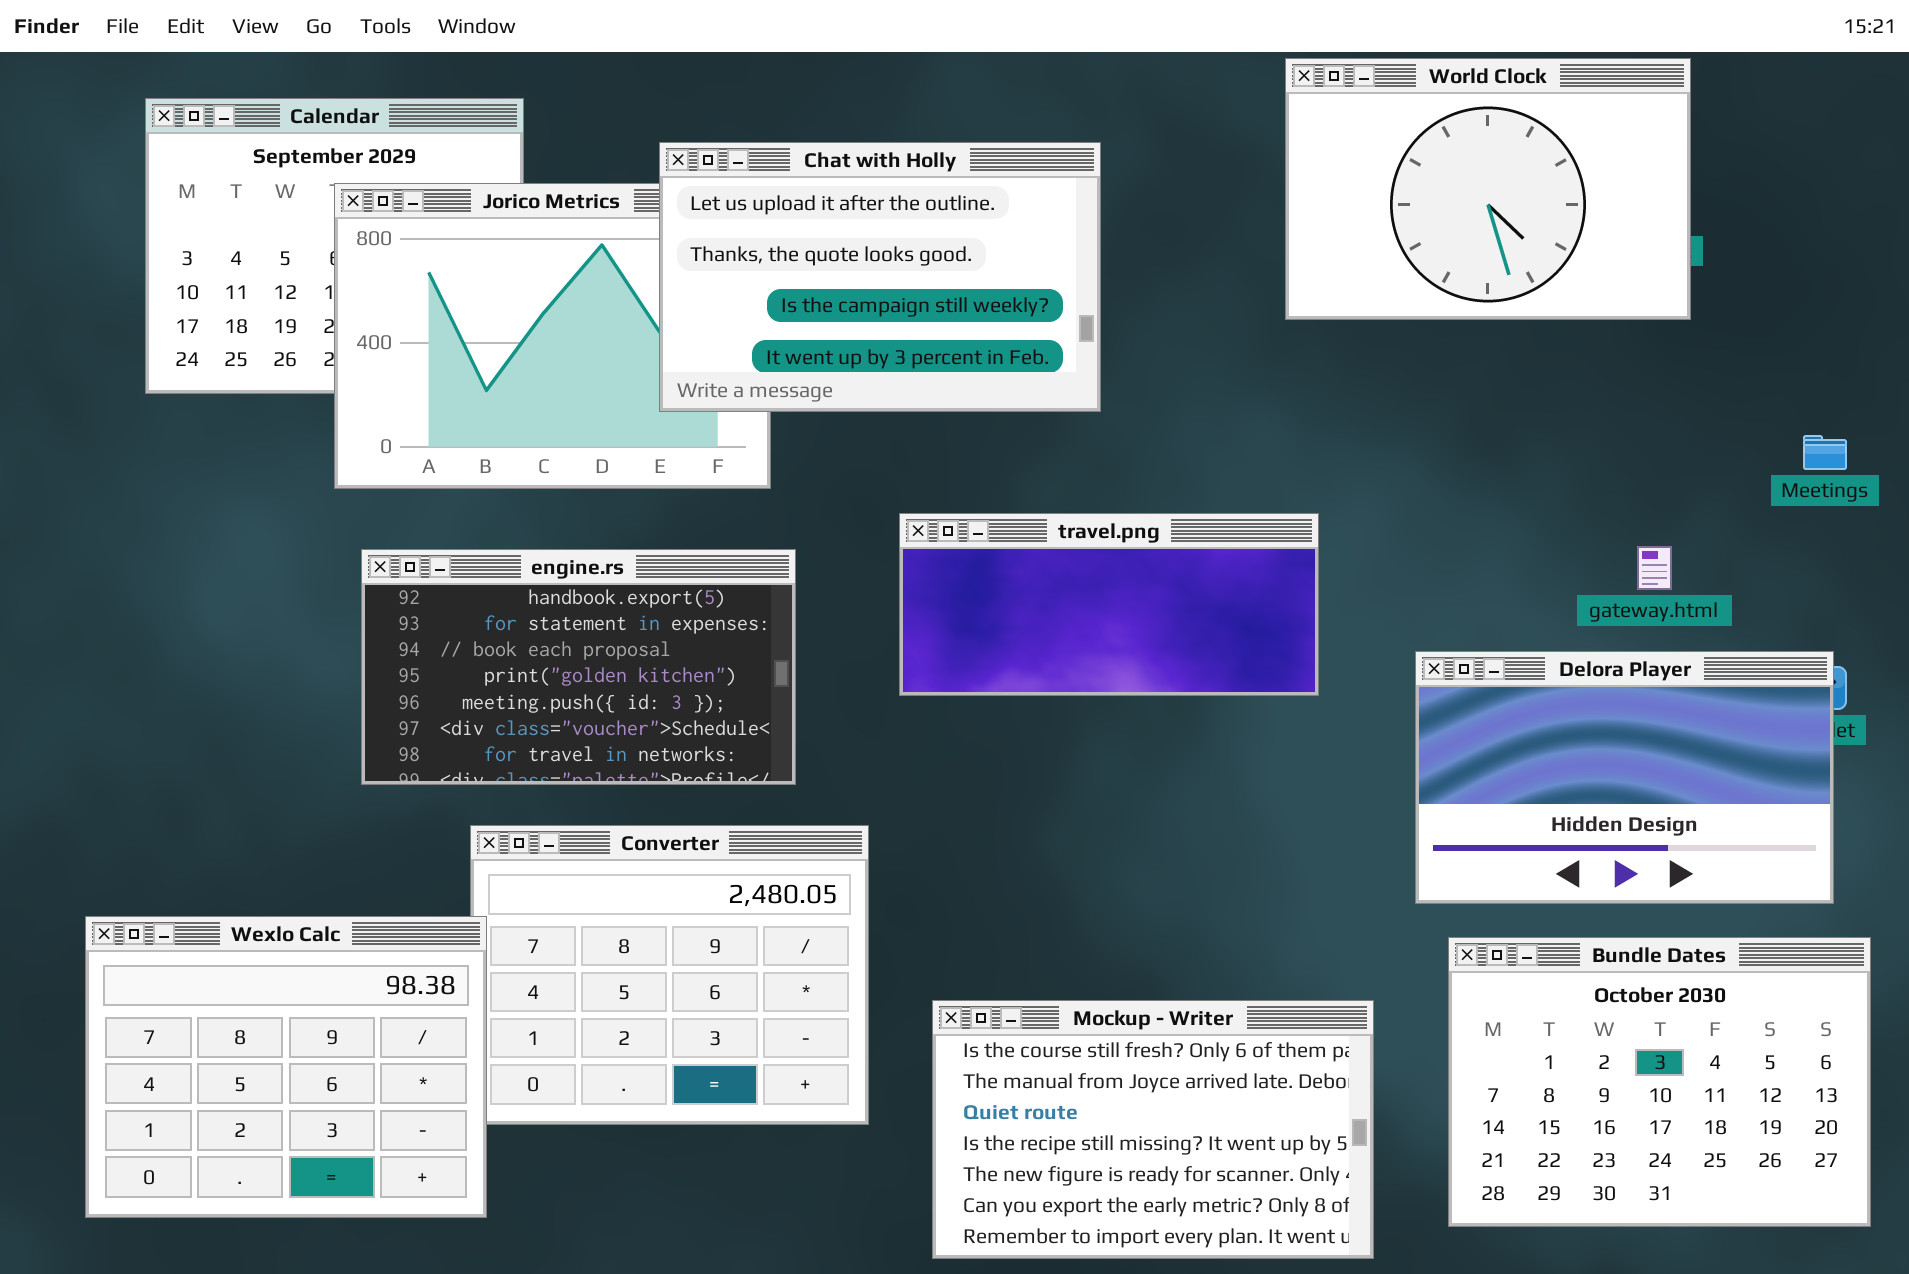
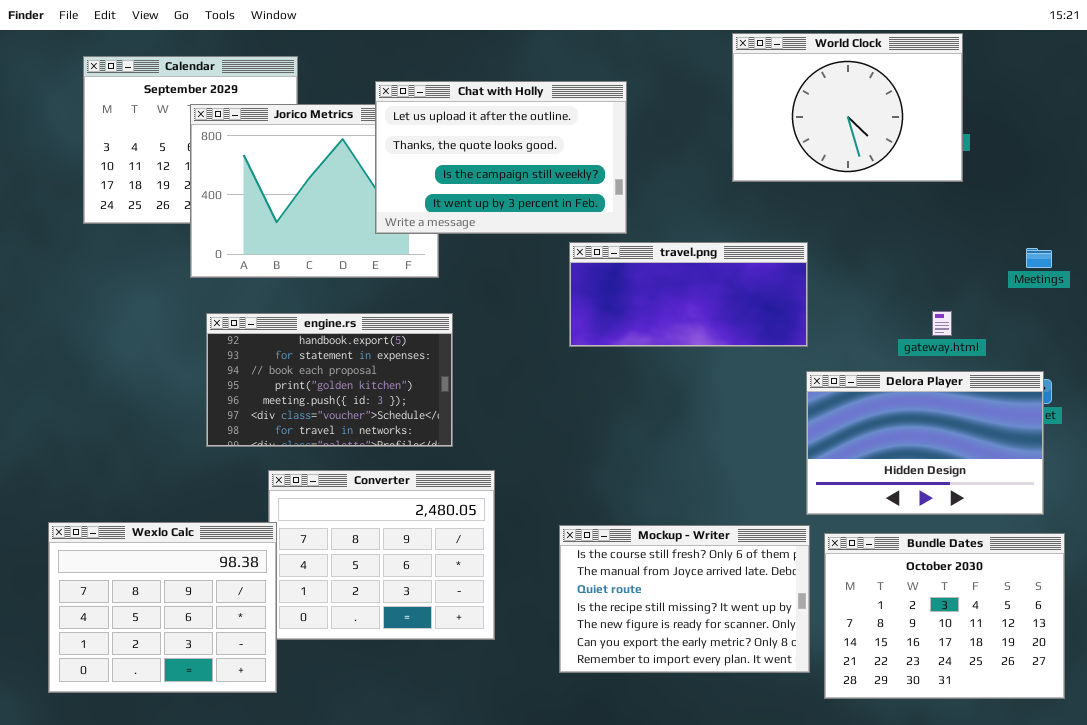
travel.png: [899,513,1319,696] -> [569,242,808,347], moved
Mockup - Writer: [932,1000,1374,1259] -> [559,525,810,673], moved

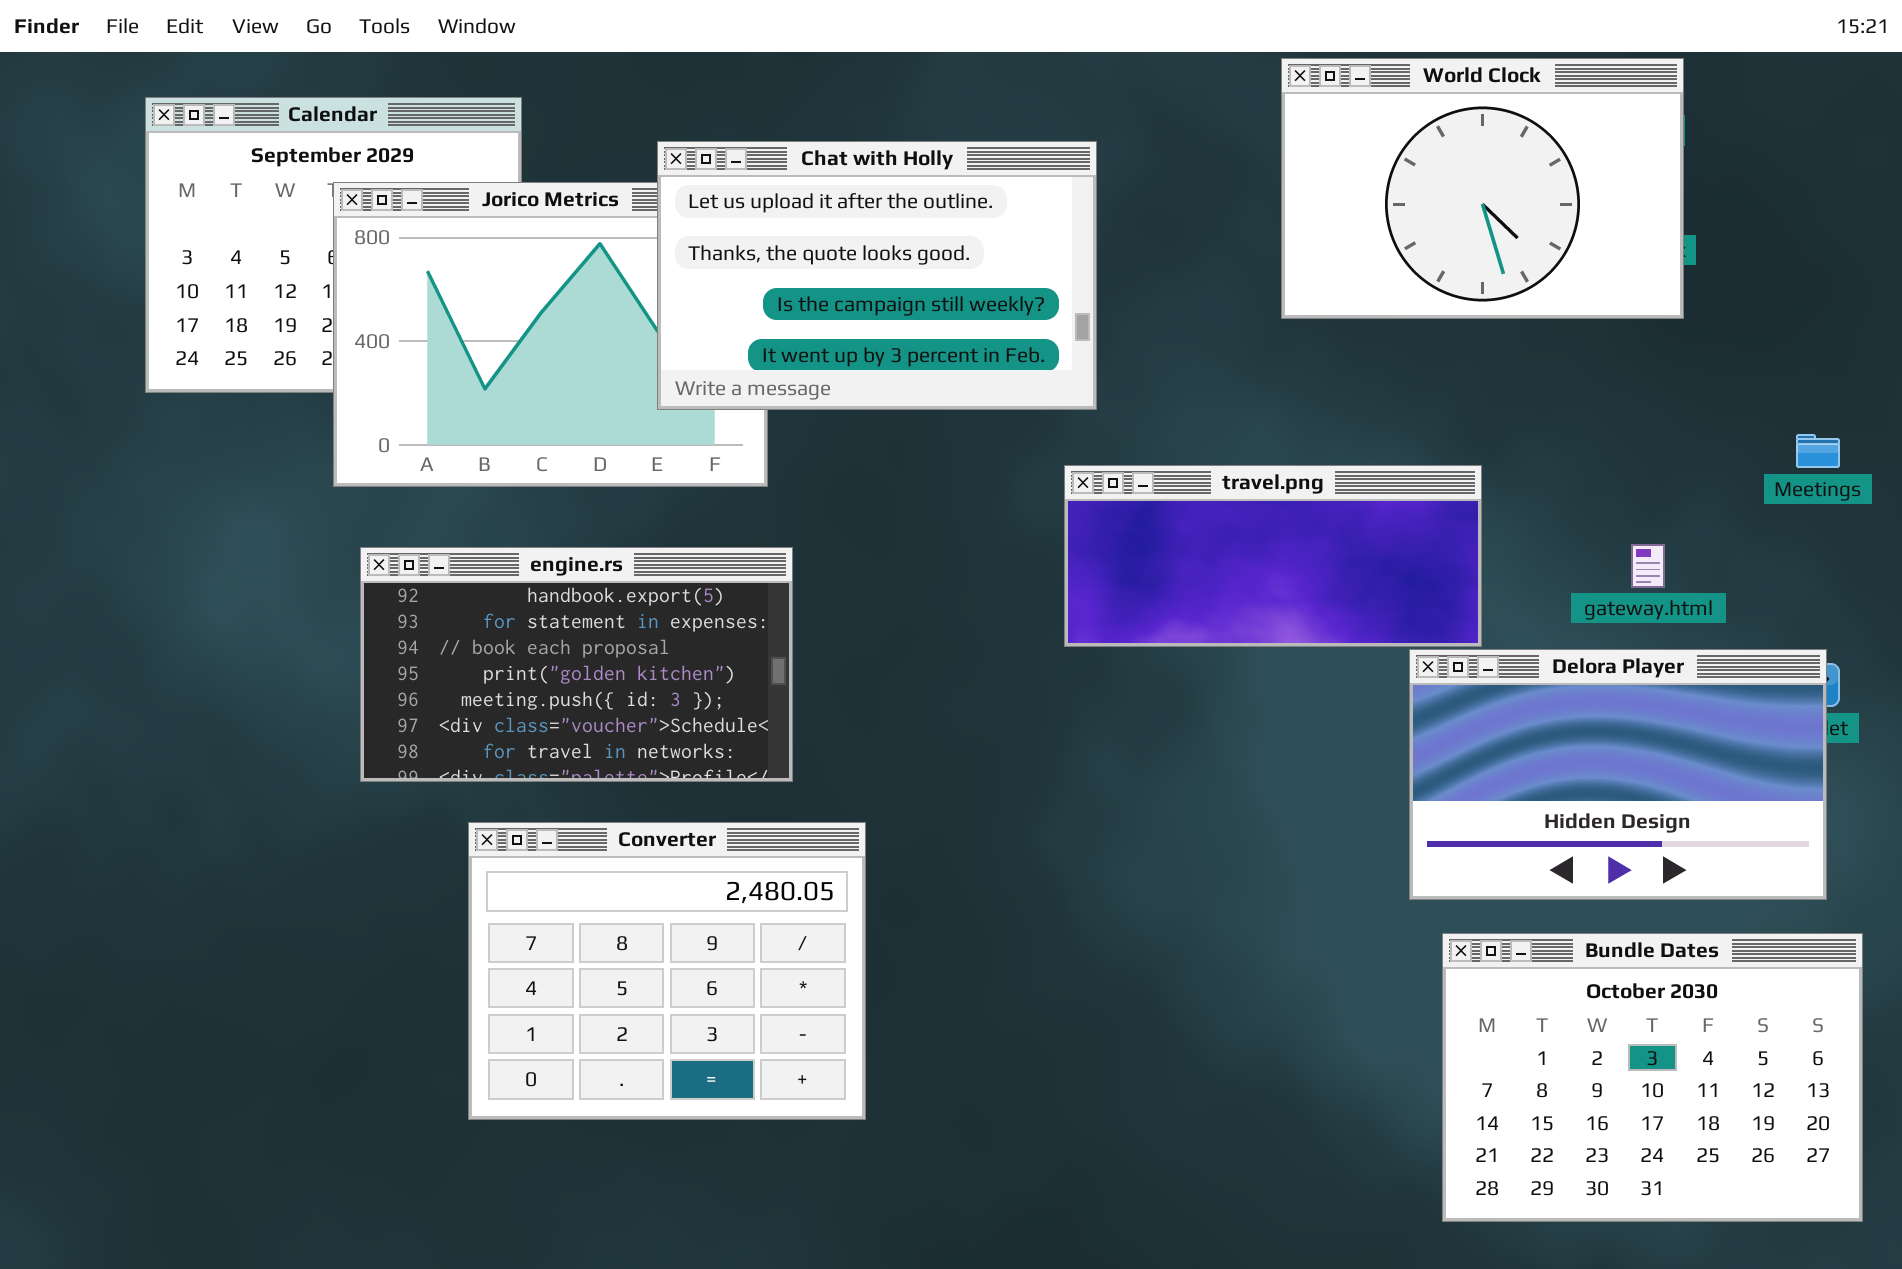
travel.png: [569,242,808,347] -> [1064,465,1482,647], moved
Wexlo Calc: [48,522,277,693] -> none, closed
Mockup - Writer: [559,525,810,673] -> none, closed

